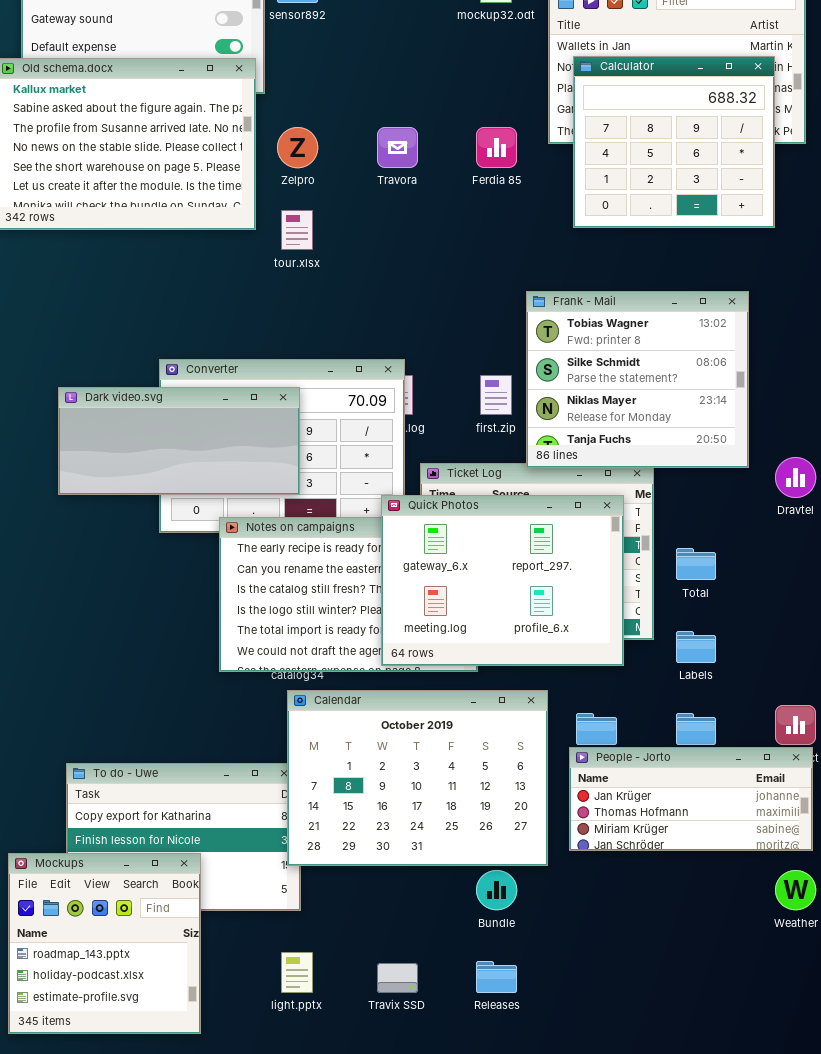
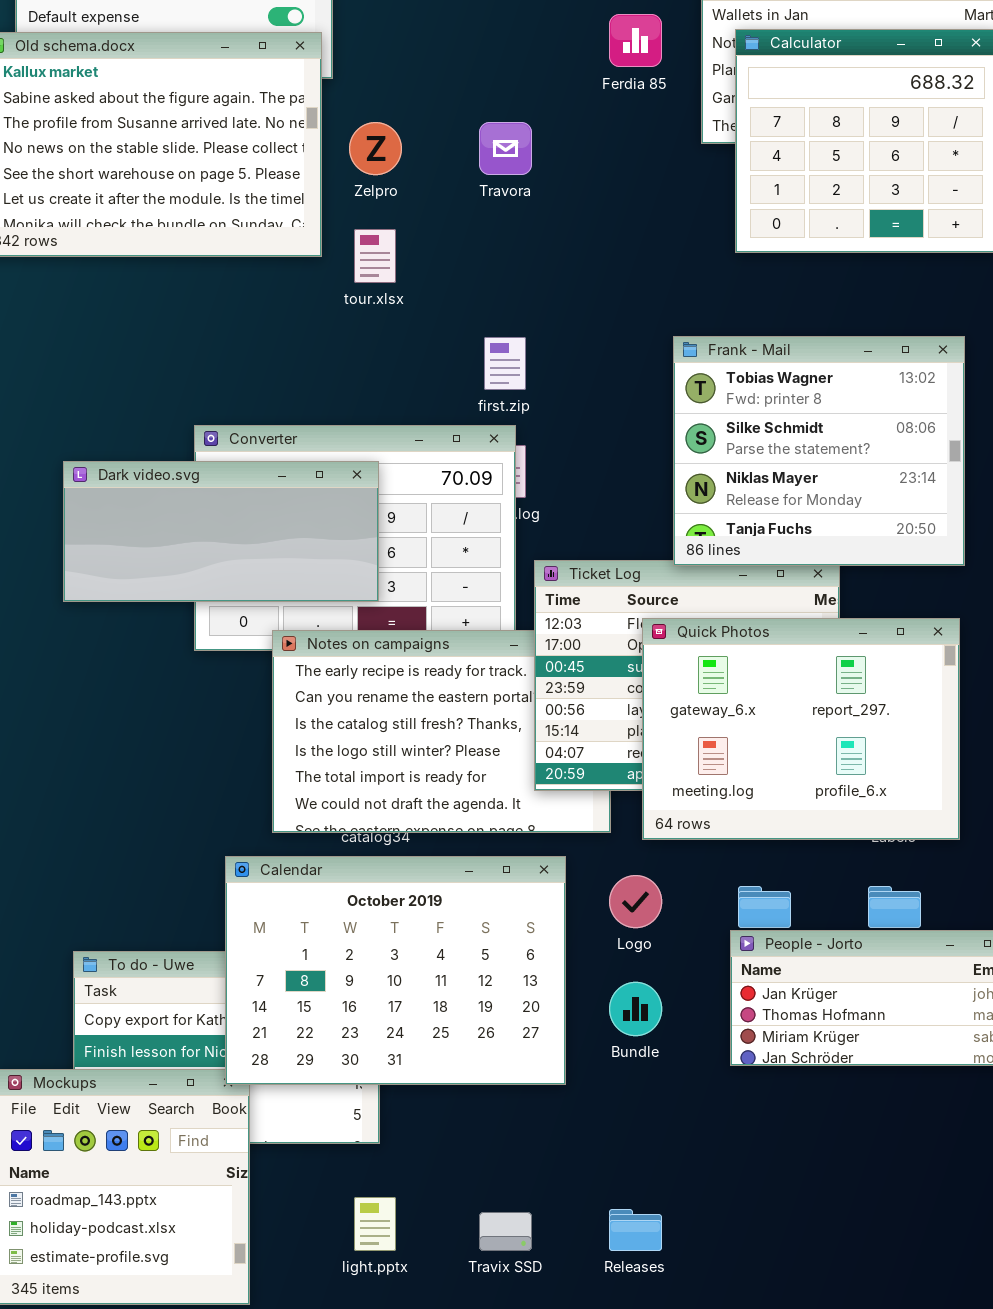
Ferdia 85: [476,127,517,168] -> [609,14,662,67], moved
first.zip: [480,375,512,415] -> [484,337,526,390], moved
Quick Photos: [381,495,624,666] -> [642,618,960,840], moved
Calendar: [287,690,548,866] -> [225,856,566,1085], moved
Bundle: [476,870,517,910] -> [609,982,662,1036], moved

